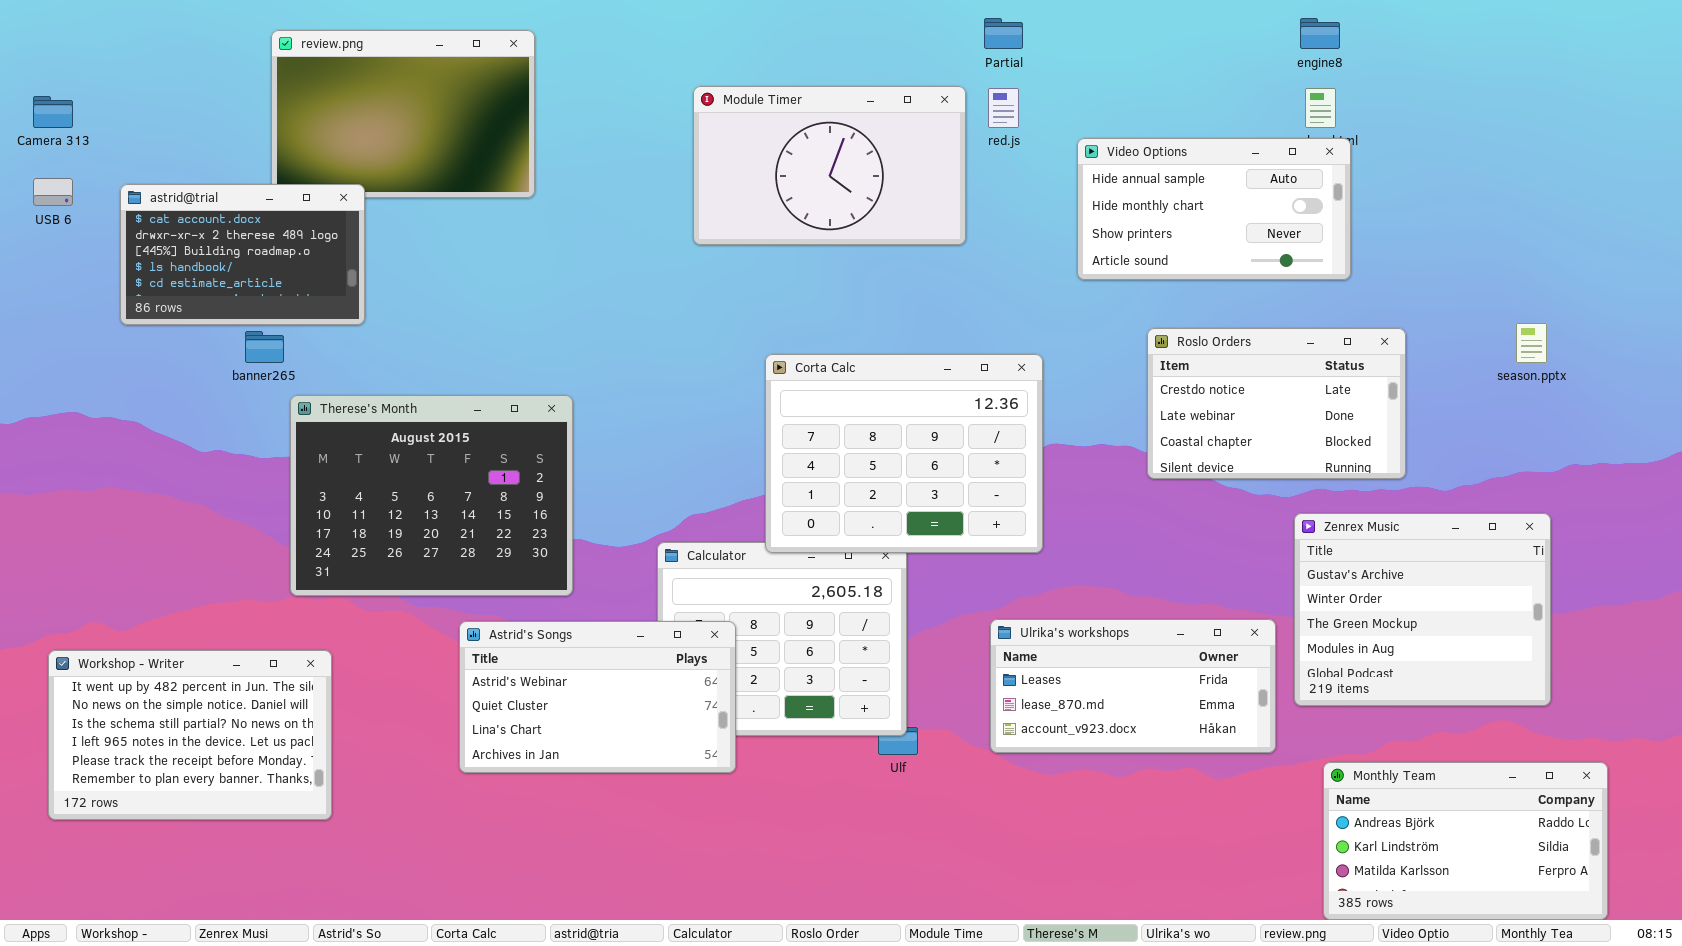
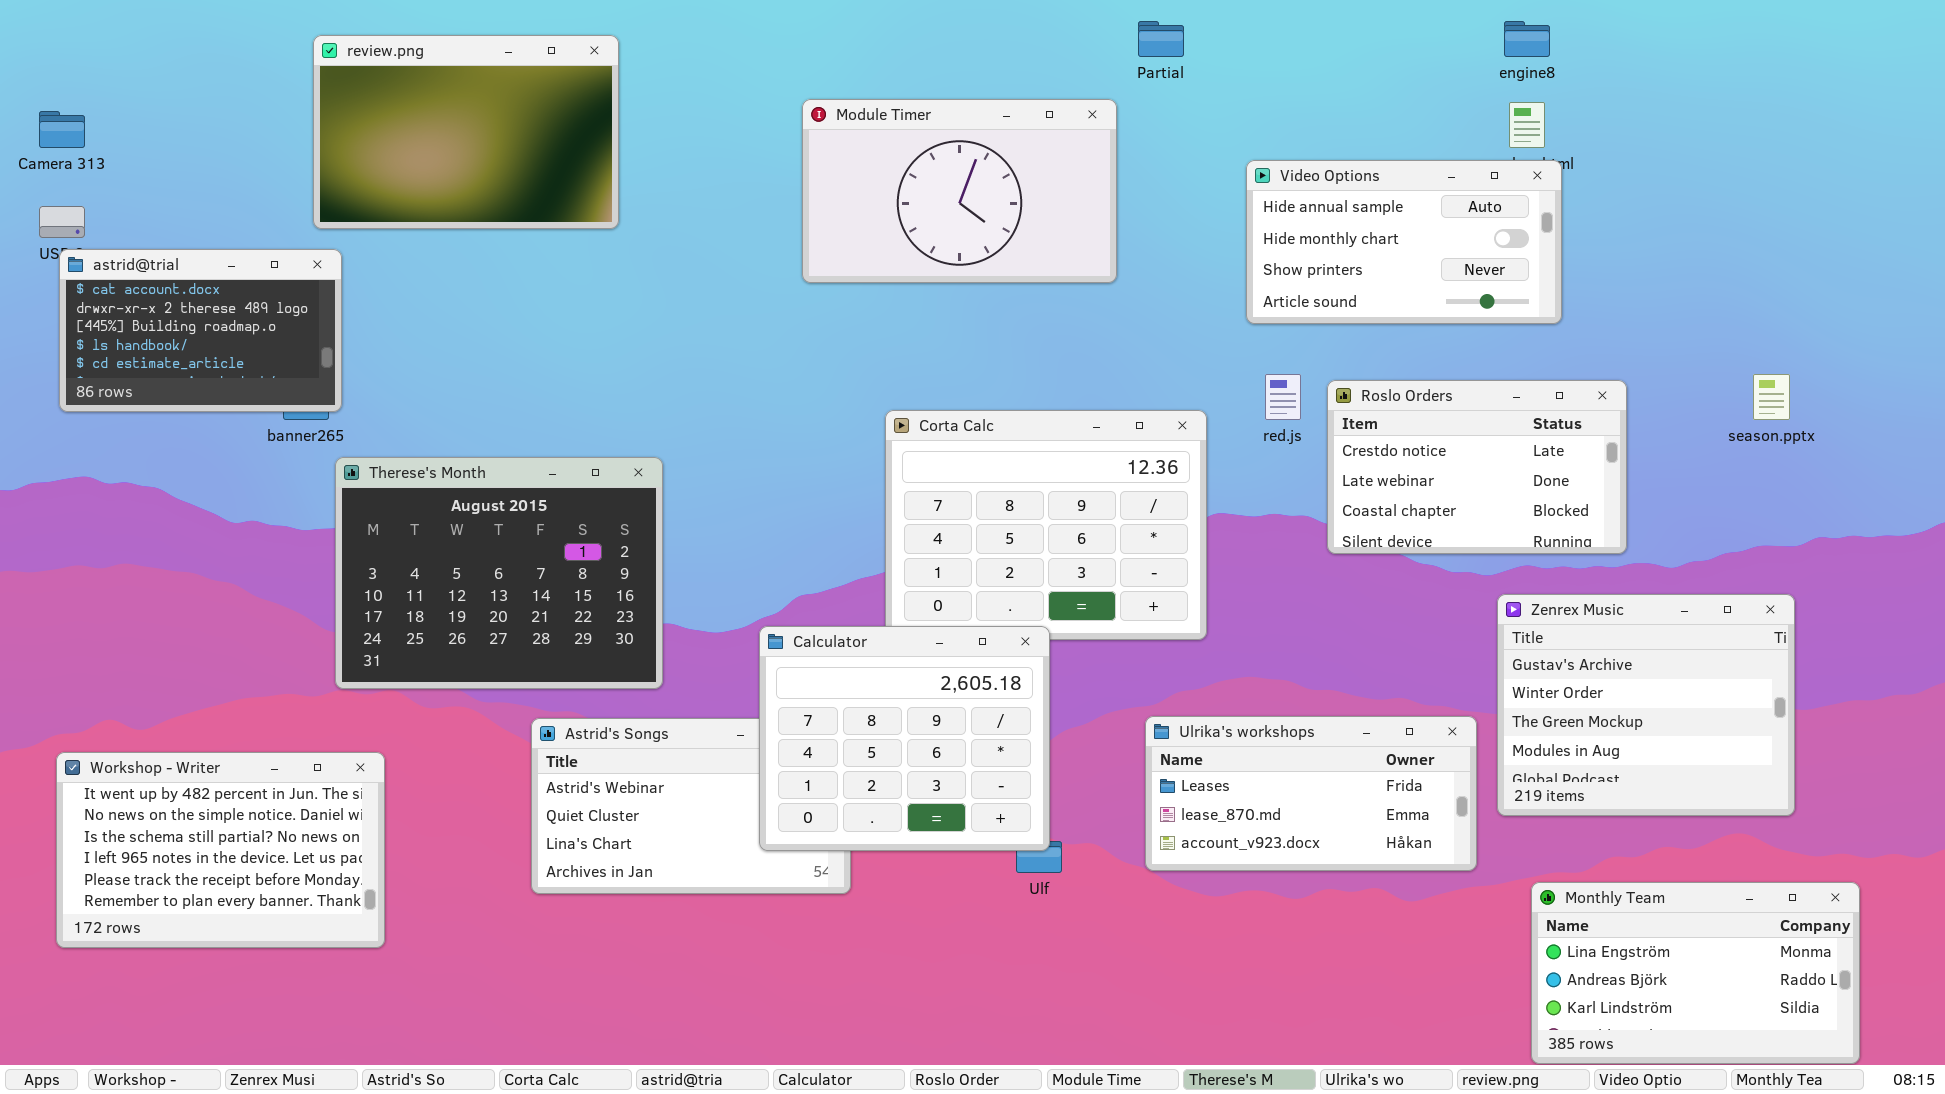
red.js: [988,88,1019,128] -> [1265,374,1301,420], moved
astrid@trial: [120,184,365,325] -> [59,249,342,412], moved
Calculator: [657,542,907,736] -> [759,626,1050,851], raised
Monthly Team: [1323,762,1608,920] -> [1531,882,1860,1064], scrolled up 1 row

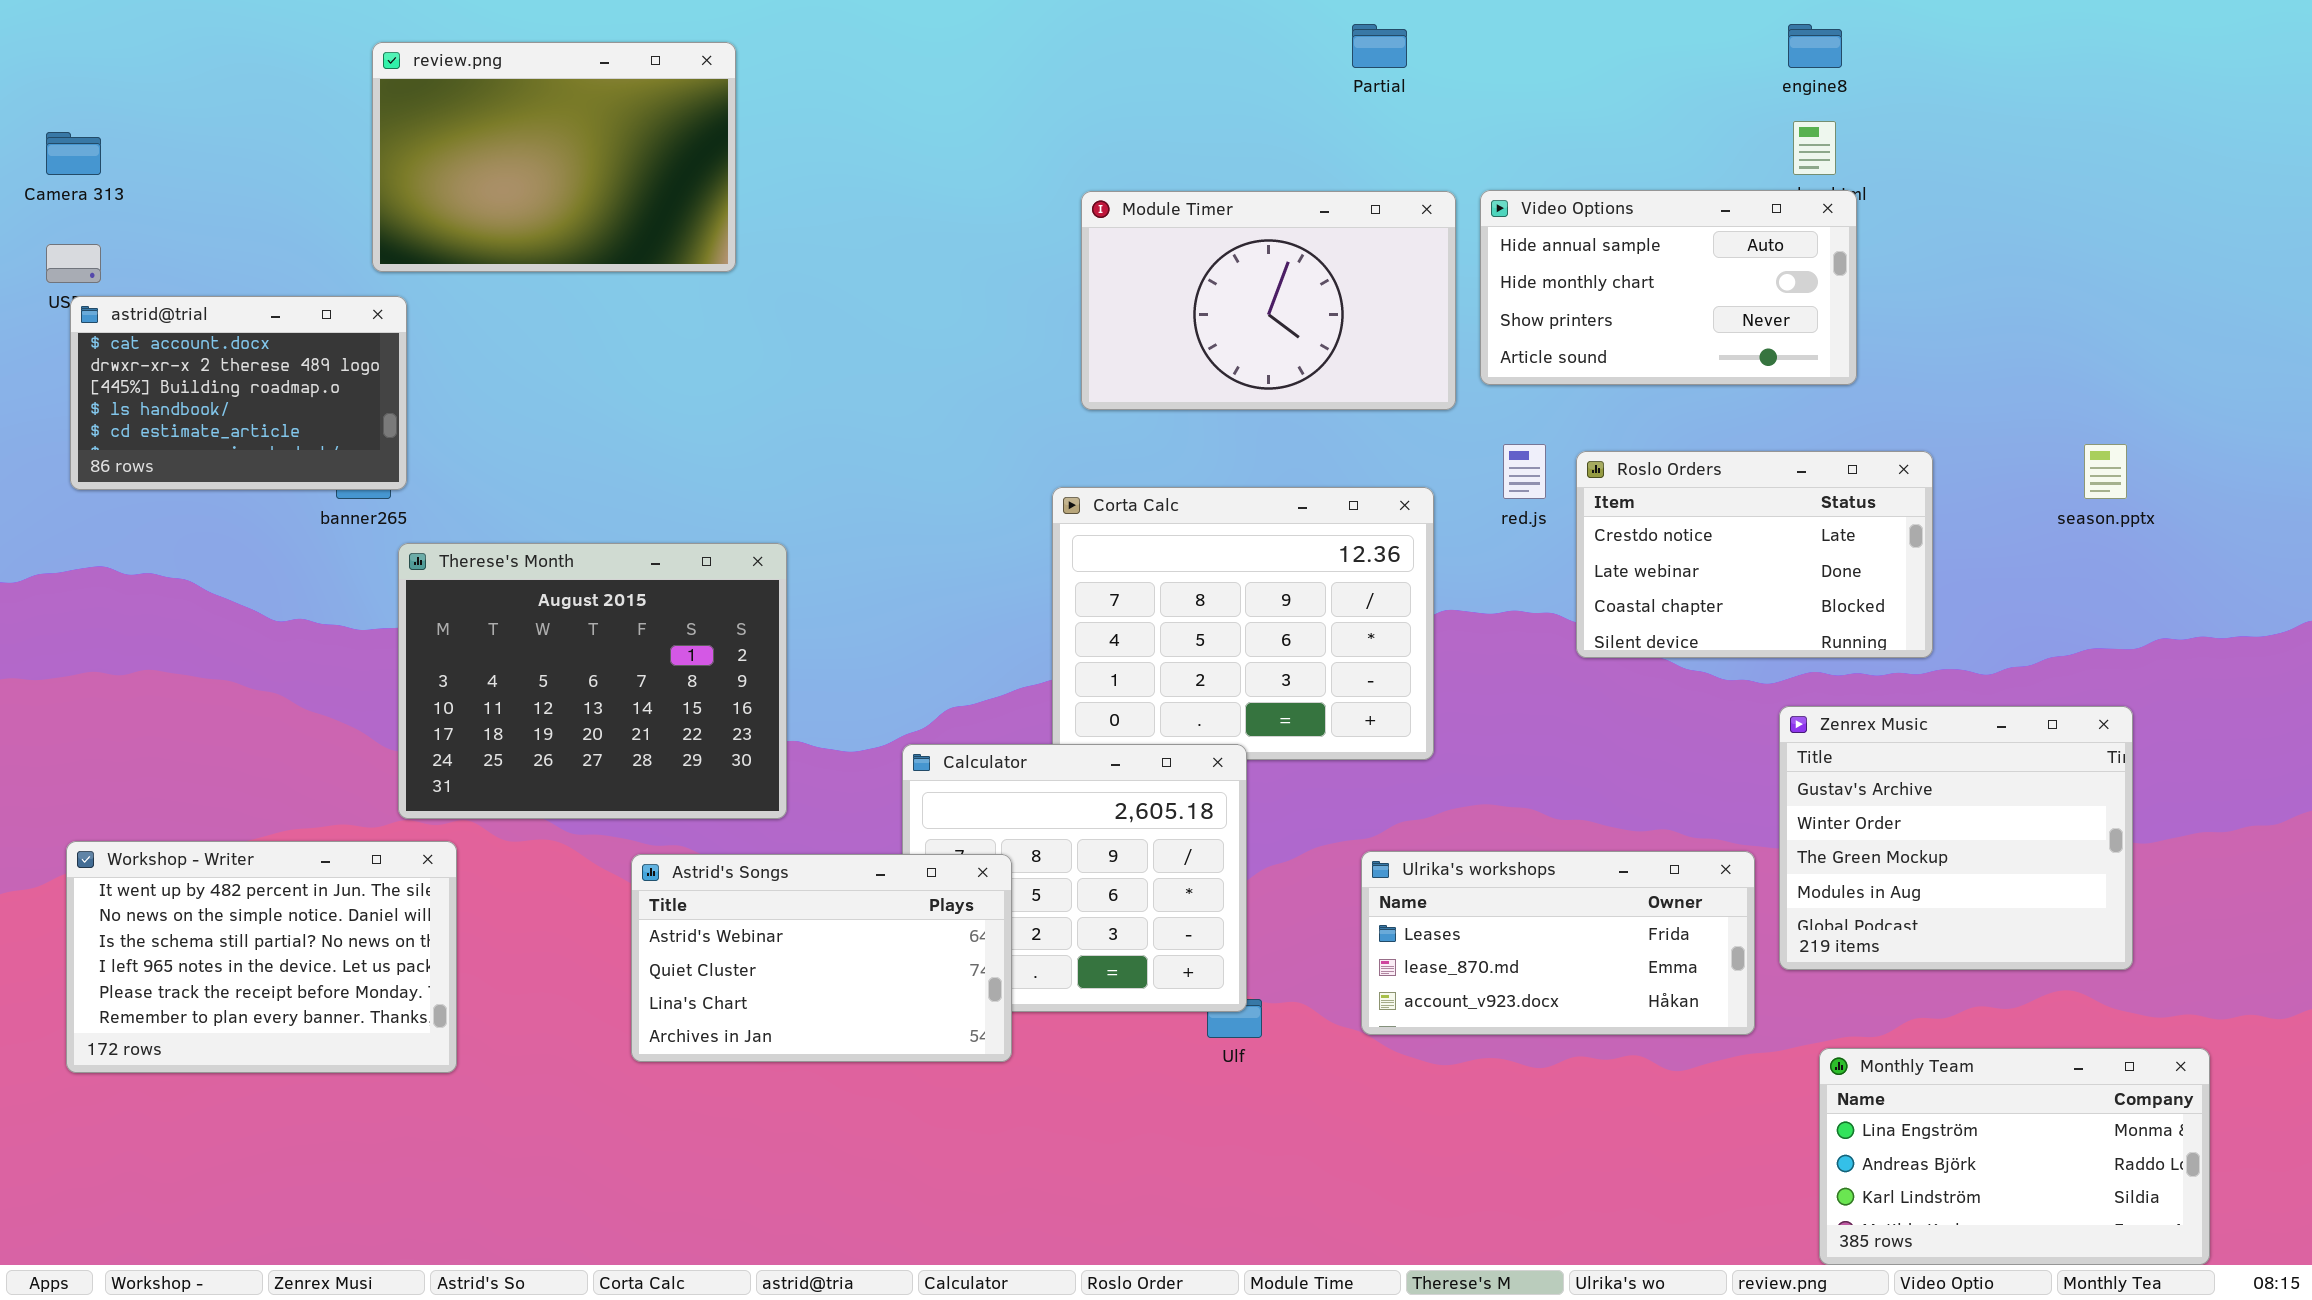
Module Timer: [802,99,1117,283] -> [1081,191,1456,410], moved
Astrid's Songs: [531,718,851,894] -> [631,854,1012,1062], raised
Workshop - Writer: [56,752,385,948] -> [66,841,457,1073], moved

